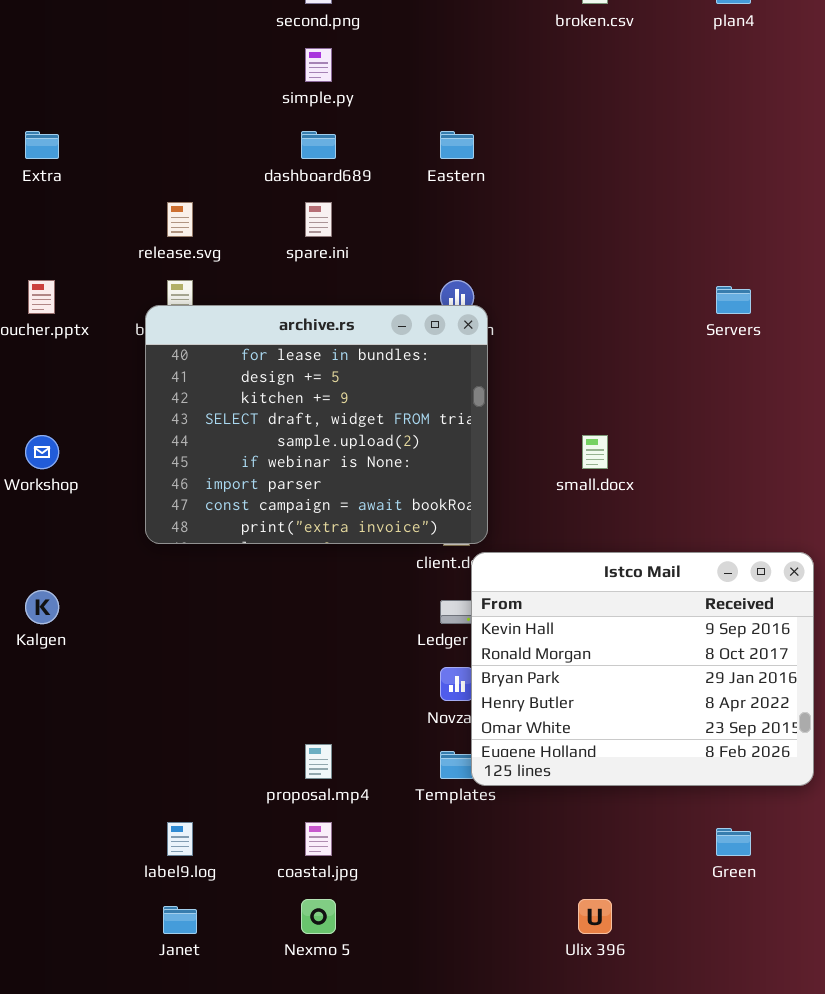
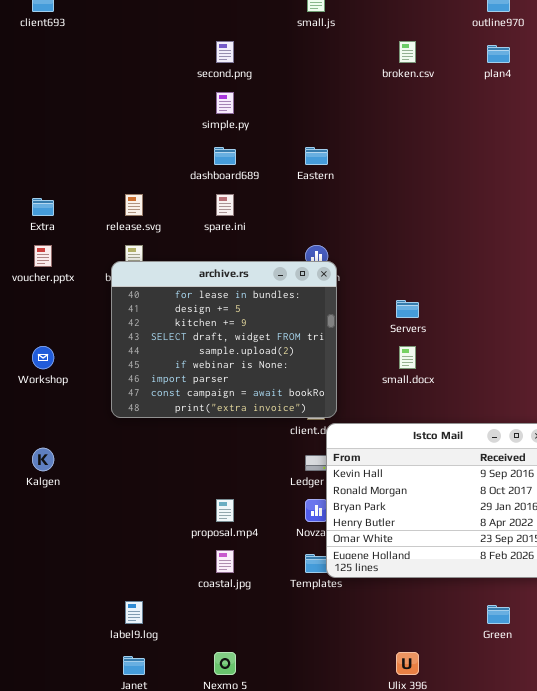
Extra: [25,131,59,159] -> [32,198,54,216], moved
Servers: [716,286,751,314] -> [396,300,419,318], moved
proposal.mp4: [305,744,332,779] -> [216,499,234,522], moved
coastal.jpg: [305,822,332,856] -> [216,550,234,573], moved

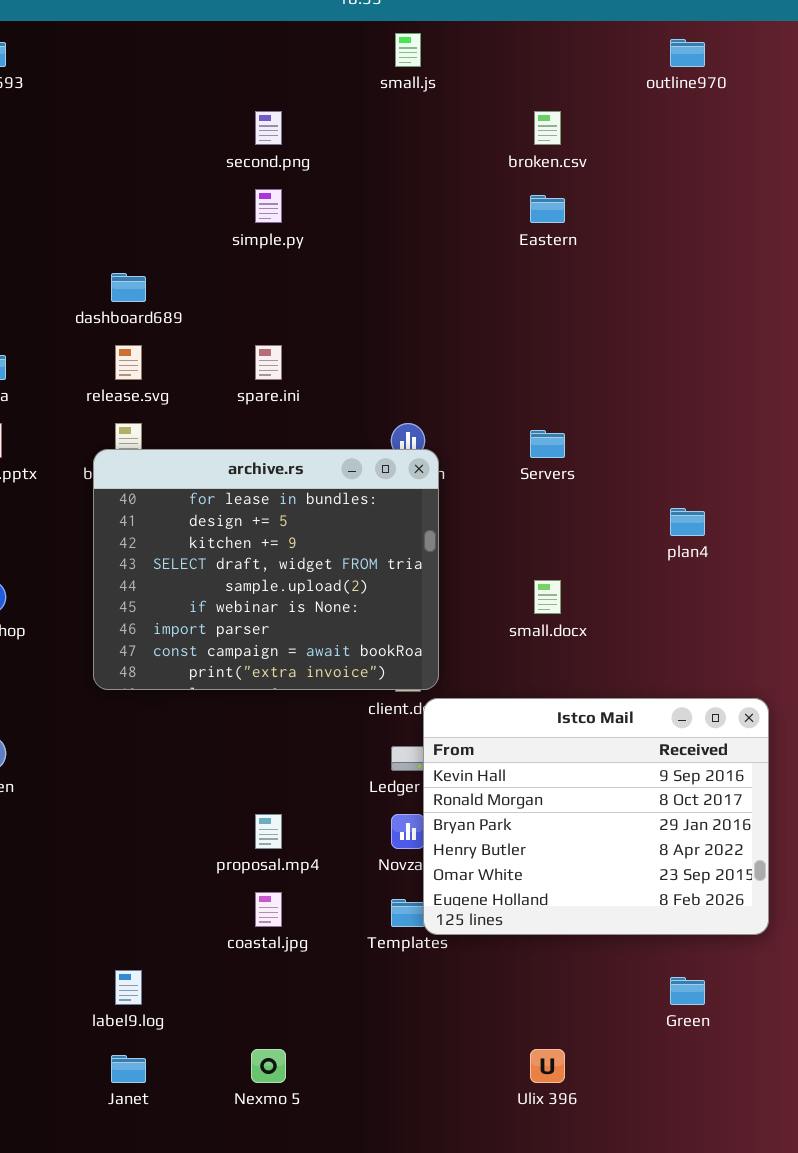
plan4: [487,45,510,63] -> [670,508,705,536], moved
dashboard689: [214,147,236,165] -> [111,273,146,302], moved
Eastern: [305,147,328,165] -> [530,195,565,223], moved
Servers: [396,300,419,318] -> [530,430,565,458], moved

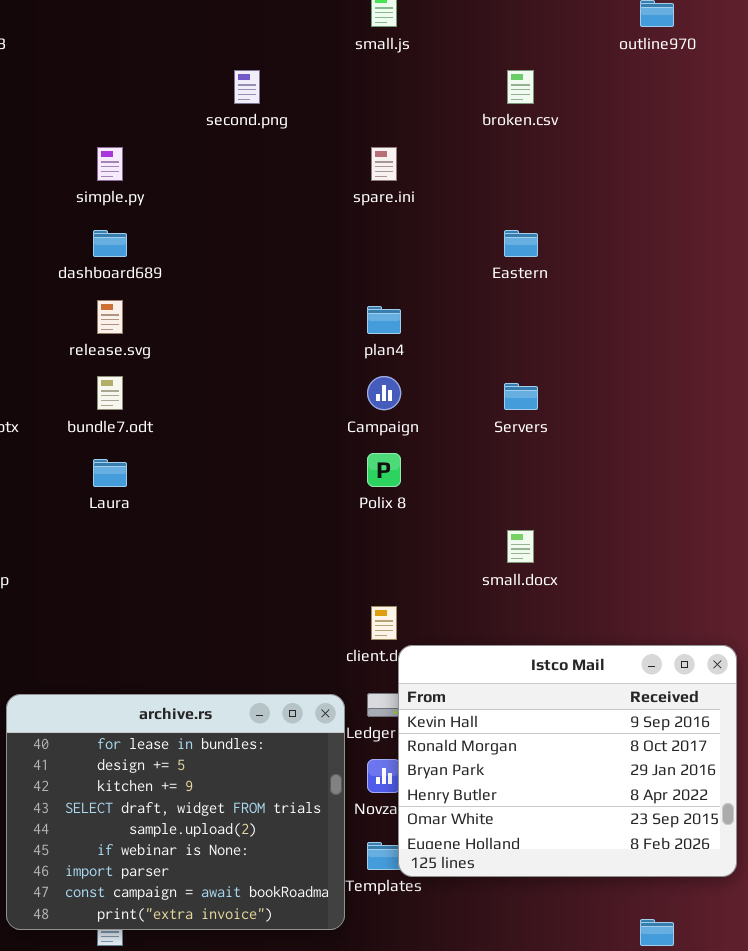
simple.py: [255,189,282,223] -> [97,147,123,181], moved
Eastern: [530,195,565,223] -> [504,230,538,257], moved
spare.ini: [255,345,282,380] -> [371,147,397,181], moved
archive.rs: [93,449,439,690] -> [6,694,345,930], moved
plan4: [670,508,705,536] -> [367,306,401,334], moved

